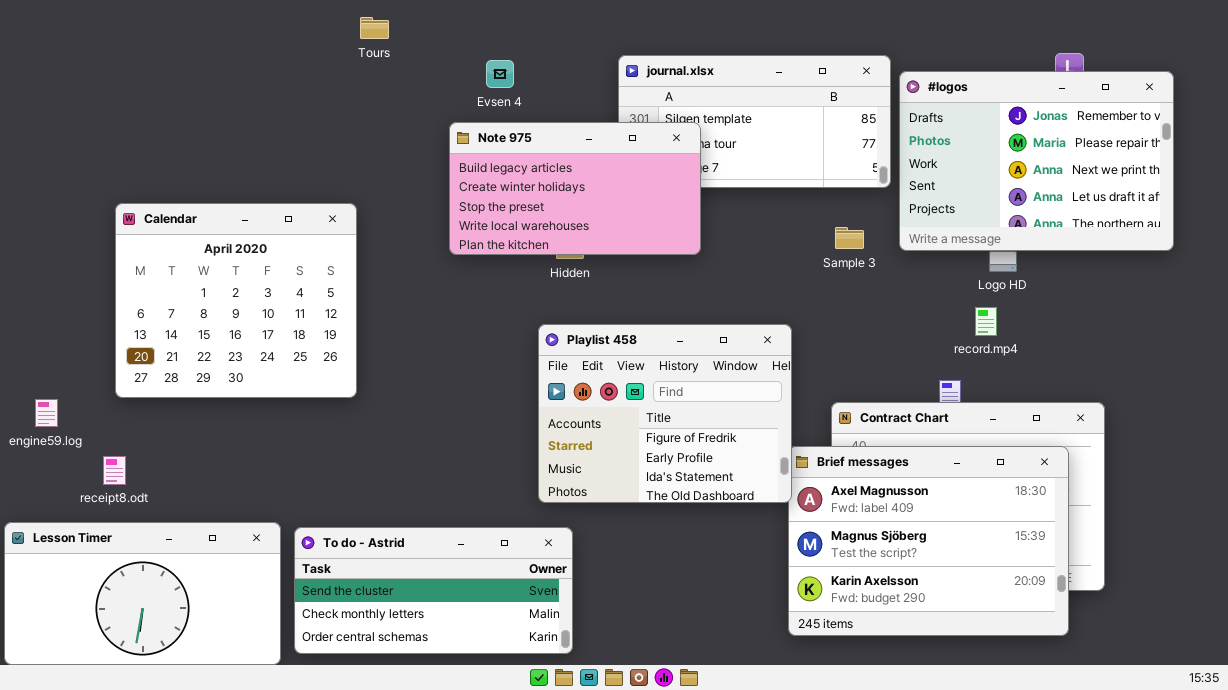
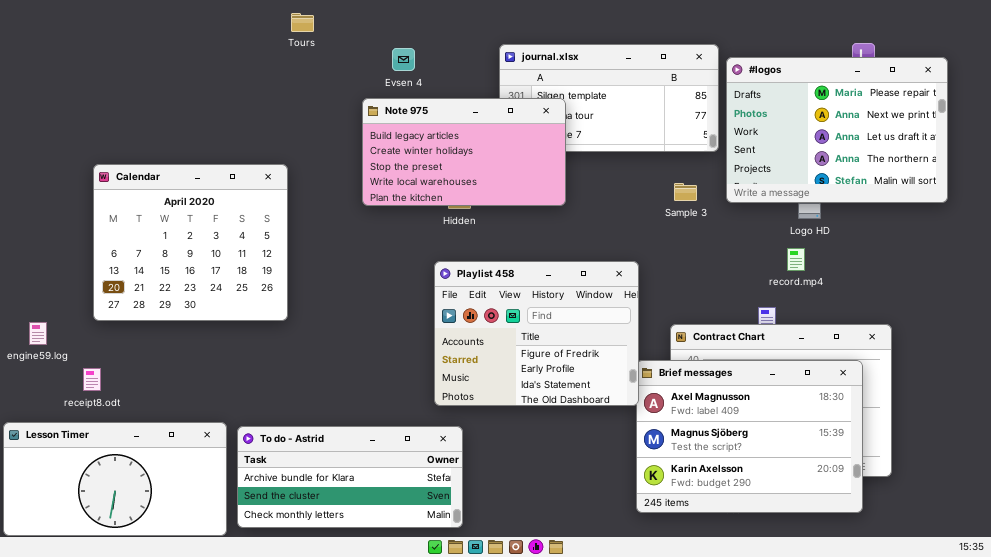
#logos: [899,71,1174,251] -> [726,57,948,203], scrolled down 1 row
To do - Astrid: [294,527,573,654] -> [237,426,463,528], scrolled up 1 row

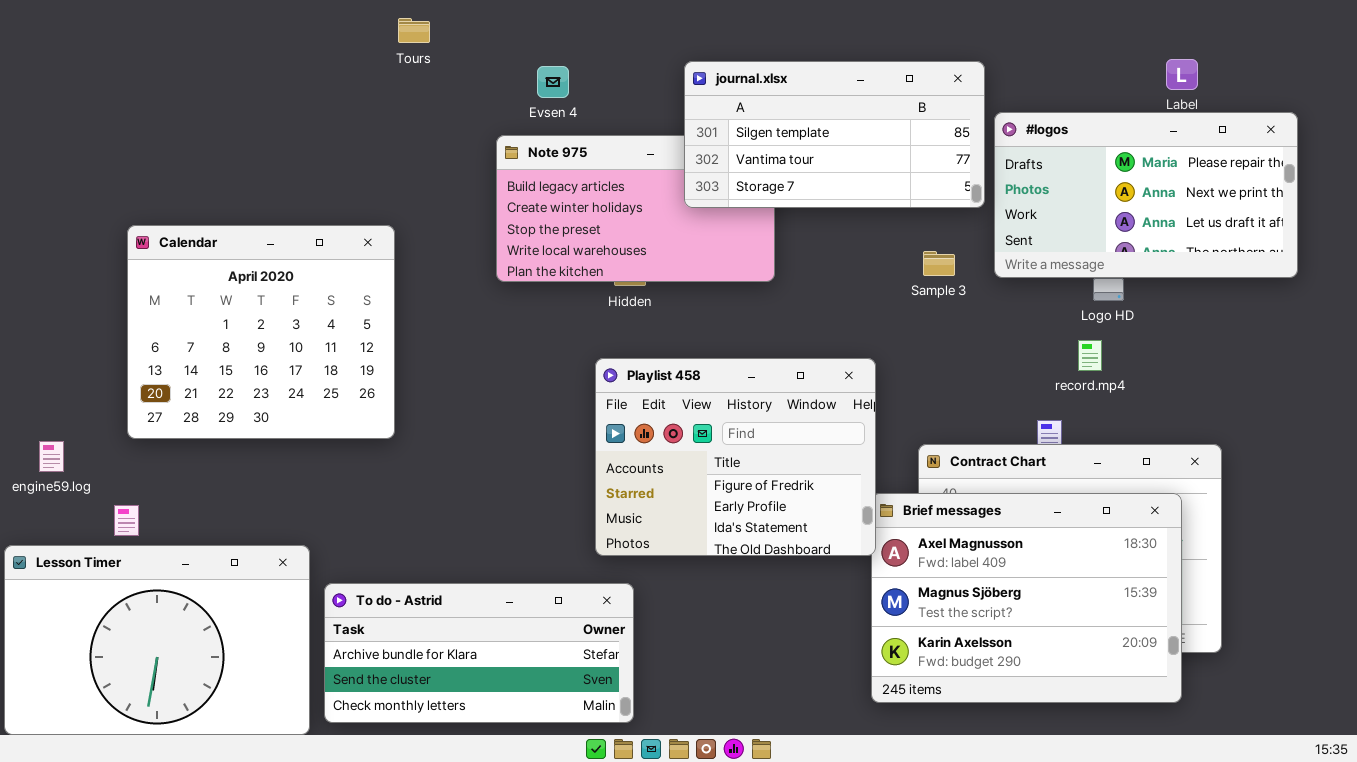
journal.xlsx: [499,44,719,152] -> [684,61,985,208], raised
#logos: [726,57,948,203] -> [994,112,1298,278], resized
Lesson Timer: [3,422,227,536] -> [4,545,310,735], resized

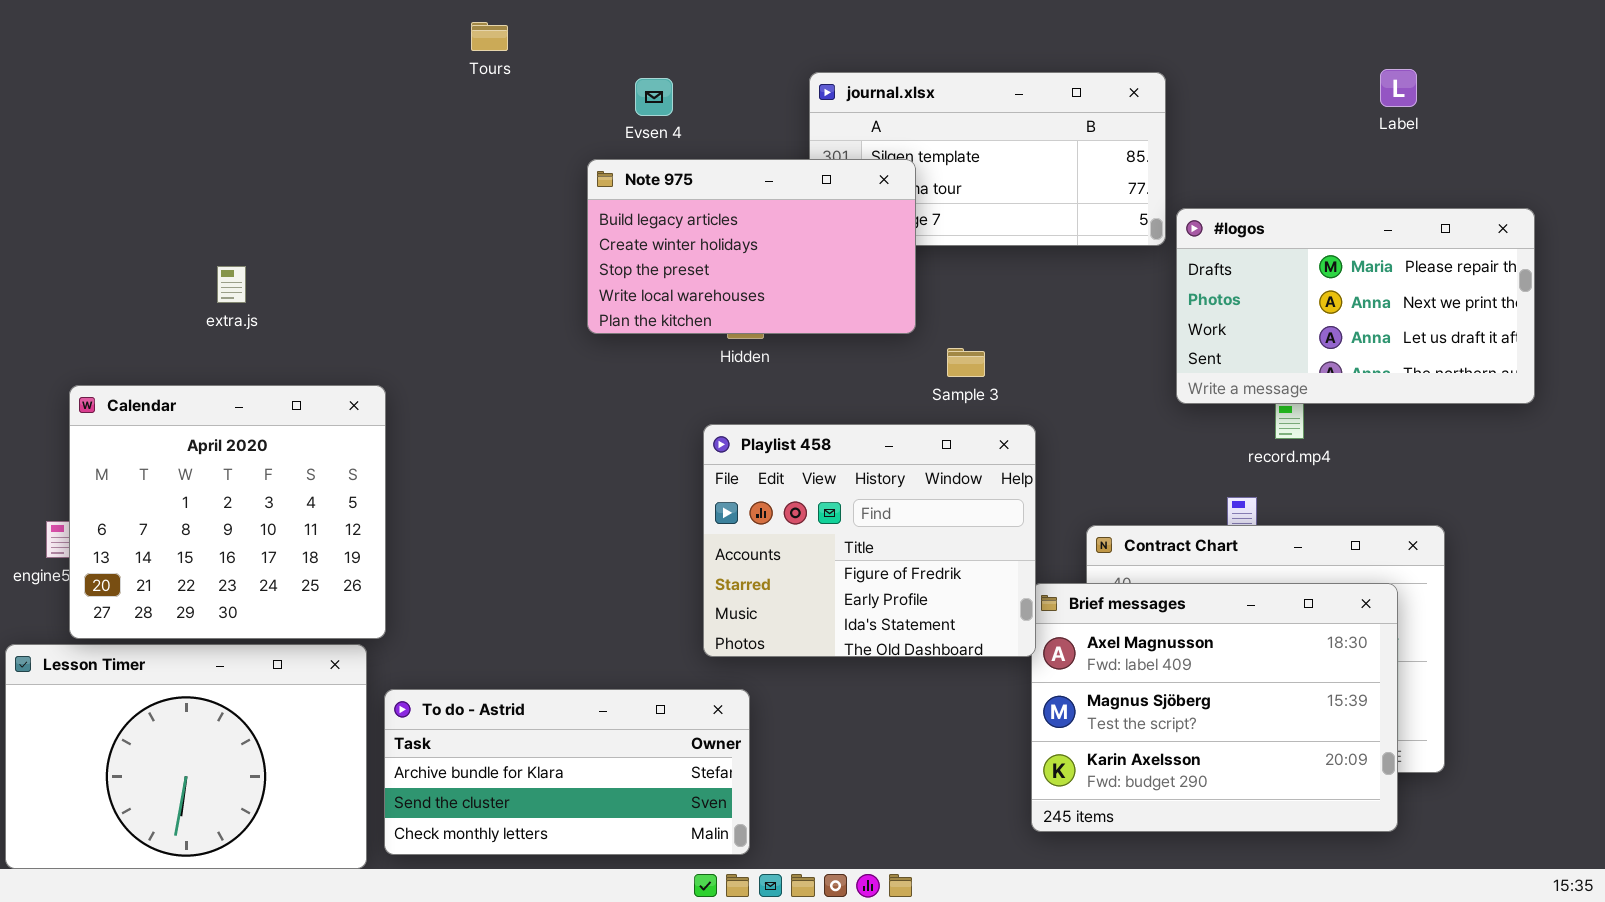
#logos: [994,112,1298,278] -> [1176,208,1535,404], moved
Note 975: [496,135,775,282] -> [587,159,916,334], raised
Calendar: [127,225,395,439] -> [69,385,386,639], moved
Sample 3: [923,251,955,276] -> [947,348,985,377], moved

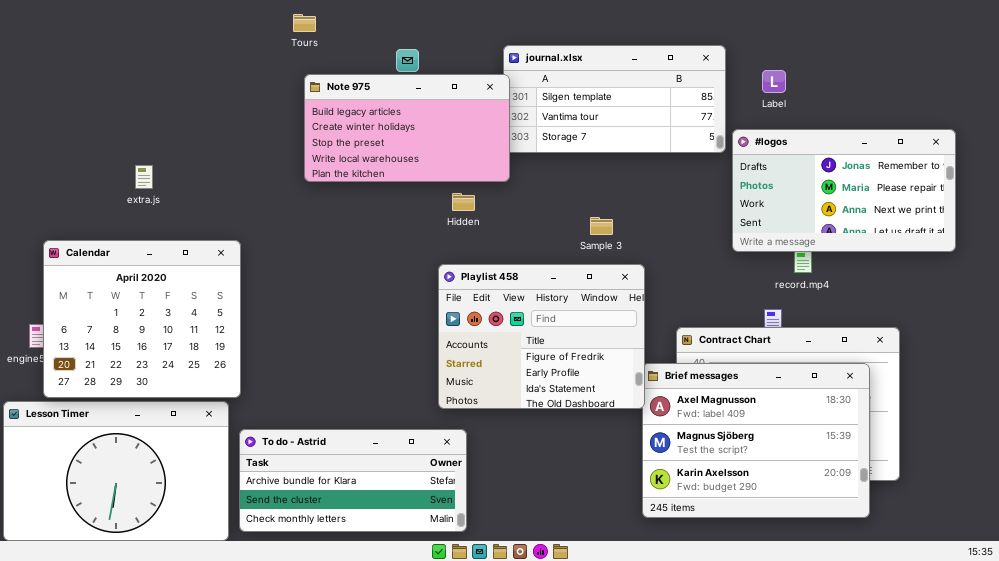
Label: [1380,69,1417,107] -> [762,70,786,93], moved
Note 975: [587,159,916,334] -> [304,74,510,182], moved
#logos: [1176,208,1535,404] -> [732,129,956,252], scrolled up 1 row

